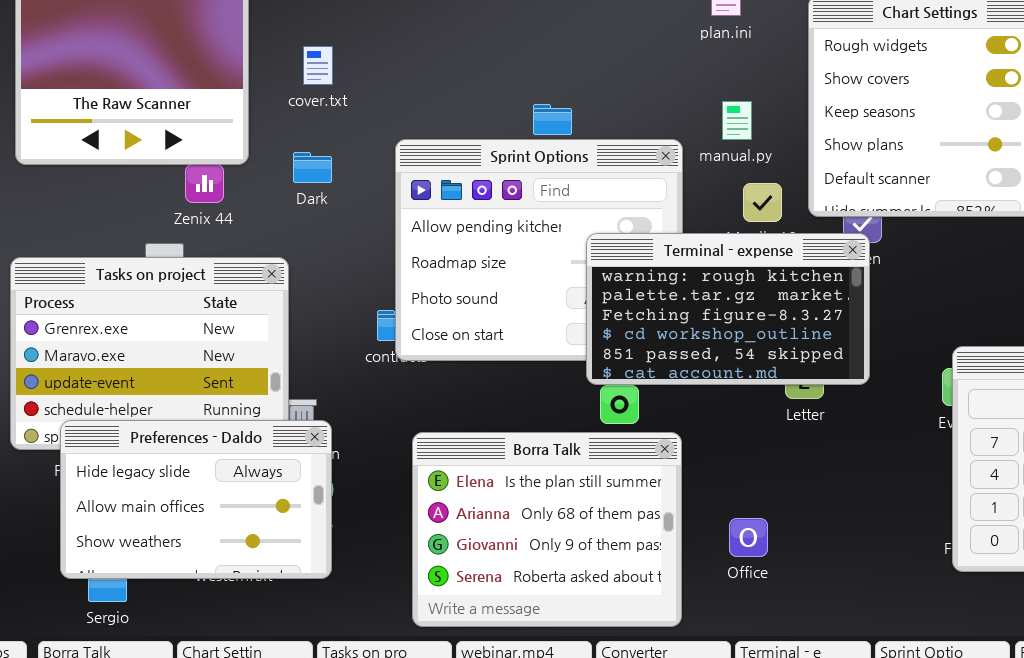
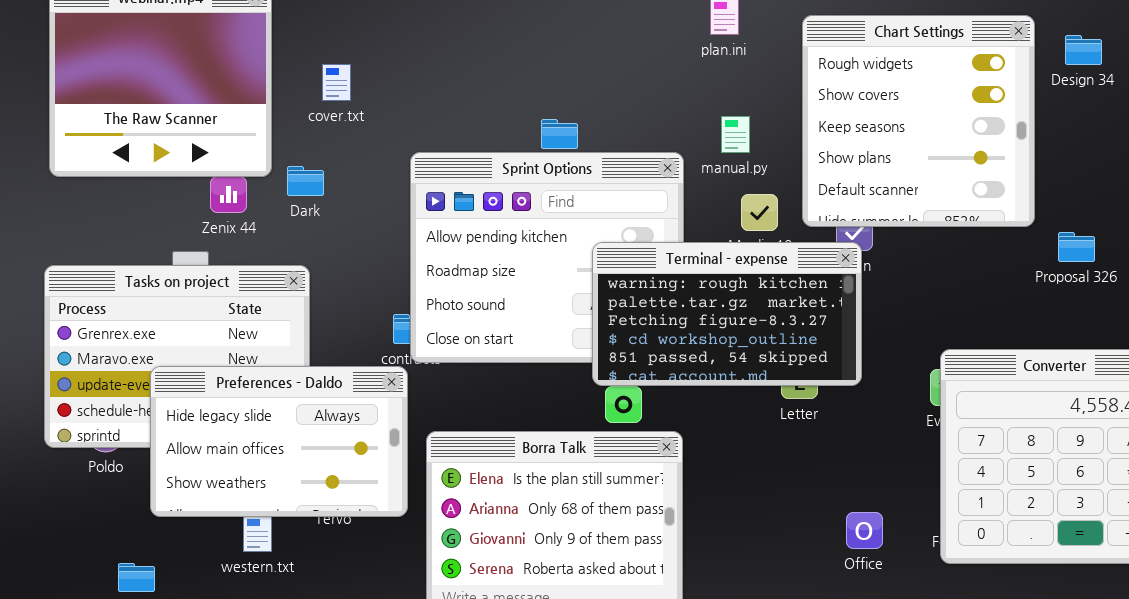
Dark: [293,152,332,183] -> [287,166,324,196], moved
Preferences - Daldo: [60,420,332,579] -> [150,366,408,517], moved
Office: [729,518,768,557] -> [846,512,883,549], moved

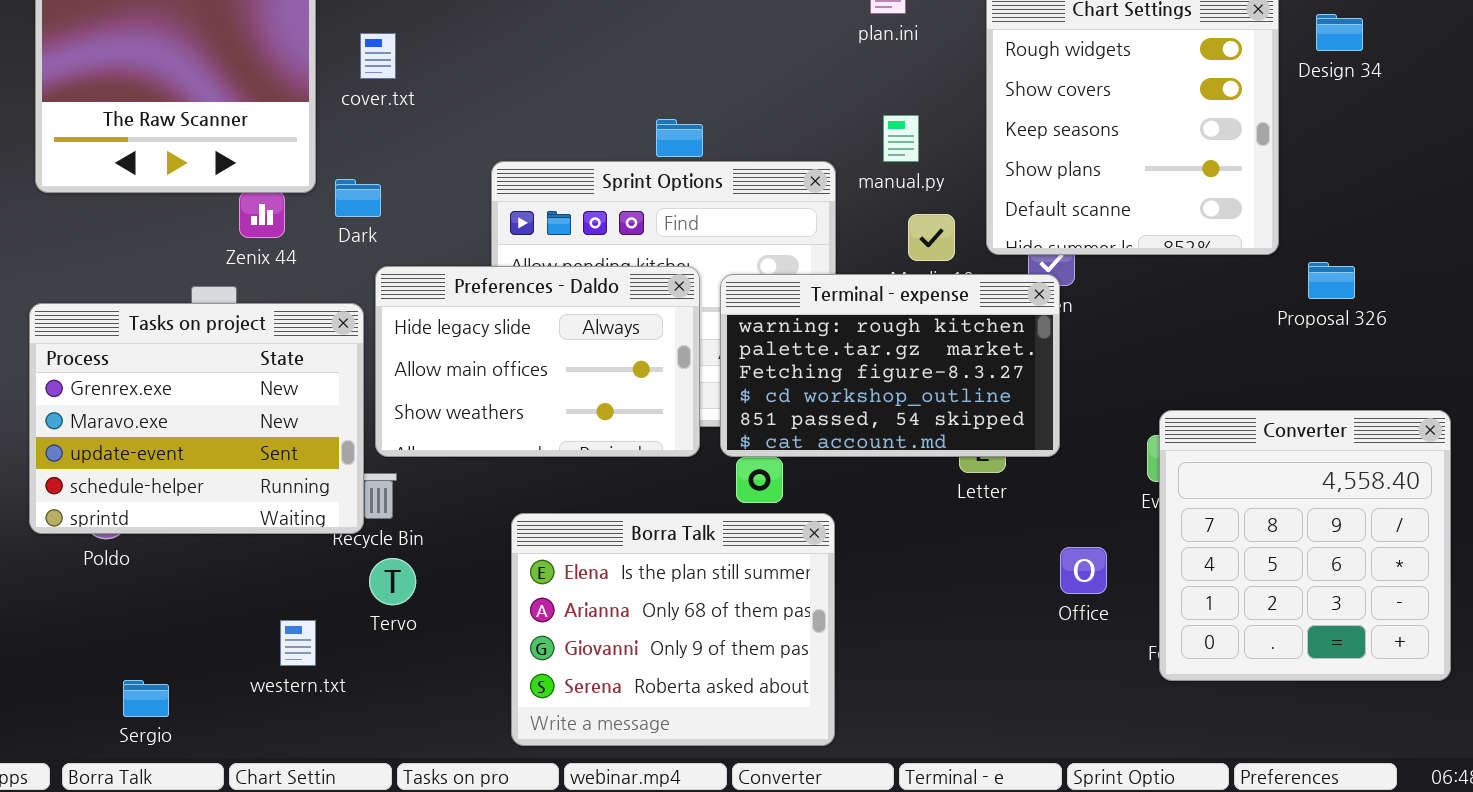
cover.txt: [322,64,351,101] -> [360,33,396,79], moved
Preferences - Daldo: [150,366,408,517] -> [375,266,700,457], moved
Office: [846,512,883,549] -> [1060,547,1107,594], moved

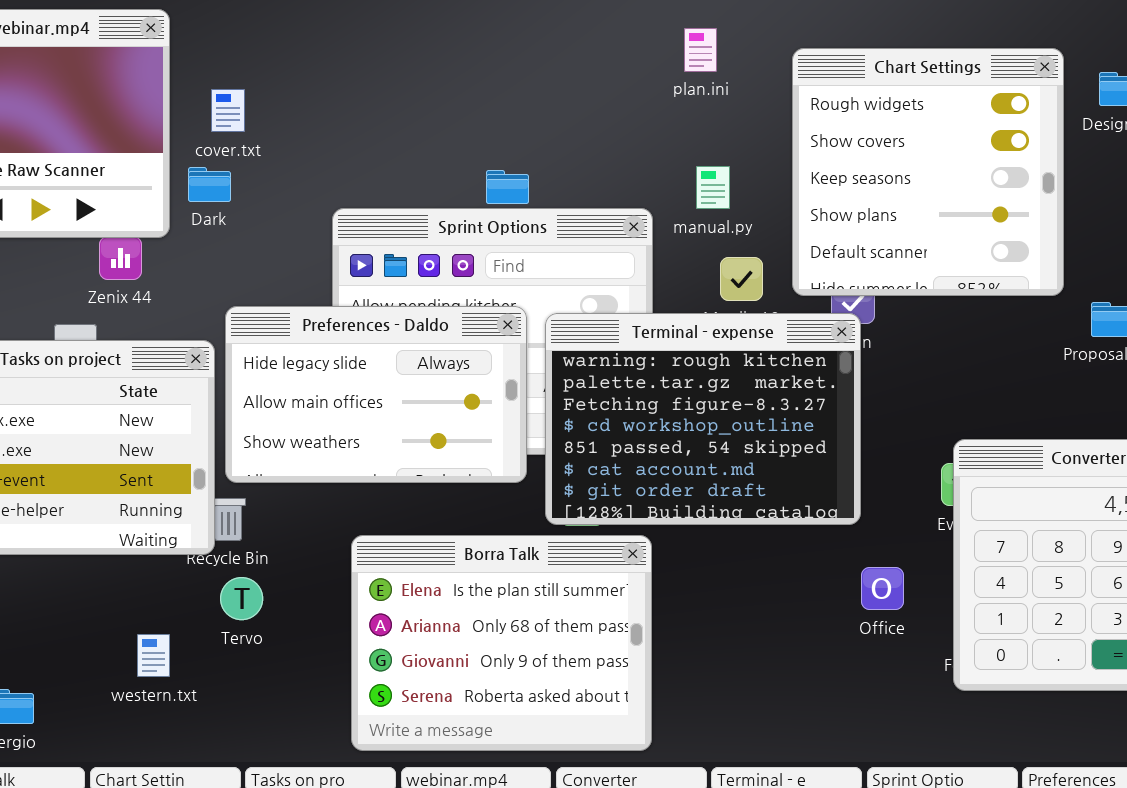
Dark: [335,179,381,217] -> [188,167,231,202], moved
Terminal - expense: [720,274,1060,457] -> [545,313,861,525], resized

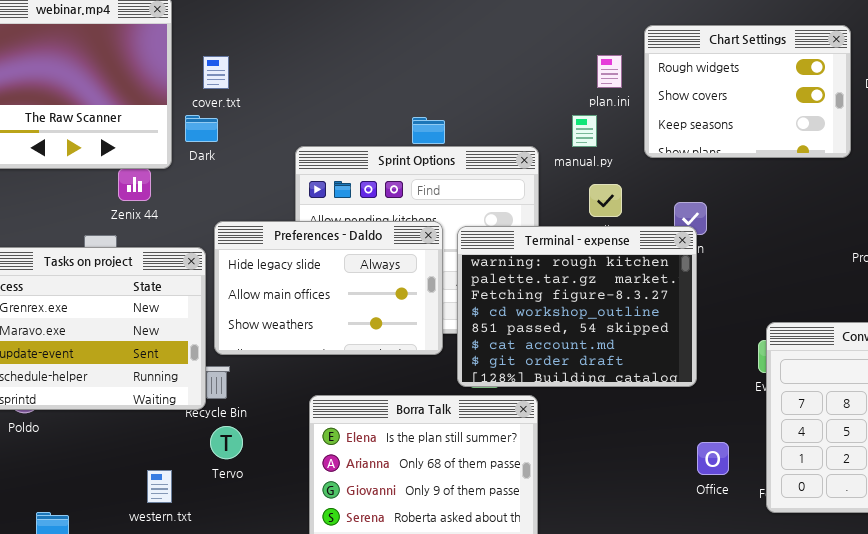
plan.ini: [684,28,717,72] -> [597,55,622,88], moved
Chart Settings: [792,48,1064,296] -> [644,25,851,158], resized
Office: [861,567,904,610] -> [697,442,729,475], moved

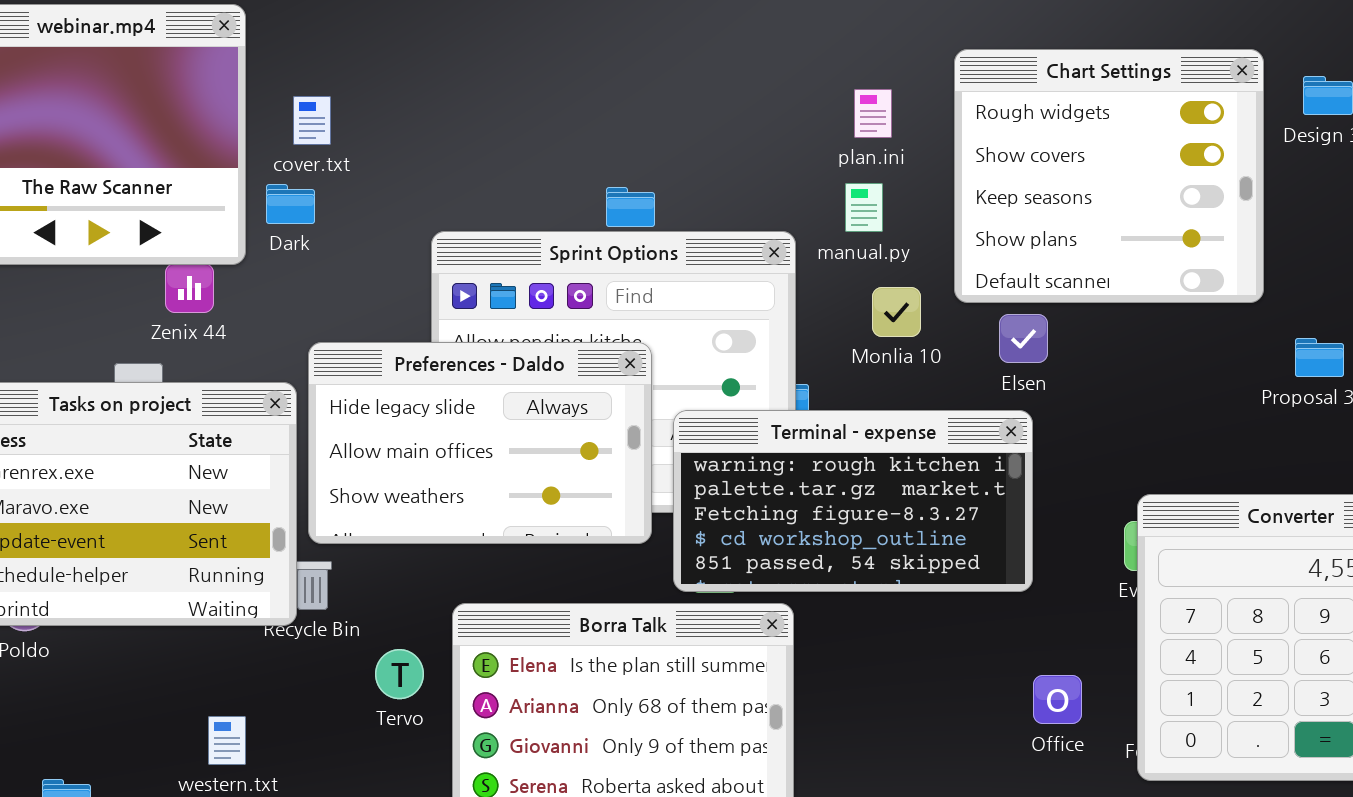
Chart Settings: [644,25,851,158] -> [954,49,1264,303], resized
plan.ini: [597,55,622,88] -> [854,89,892,138], moved
Terminal - expense: [457,226,697,387] -> [673,410,1033,592], resized
Tervo: [210,426,243,459] -> [375,649,424,699], moved

